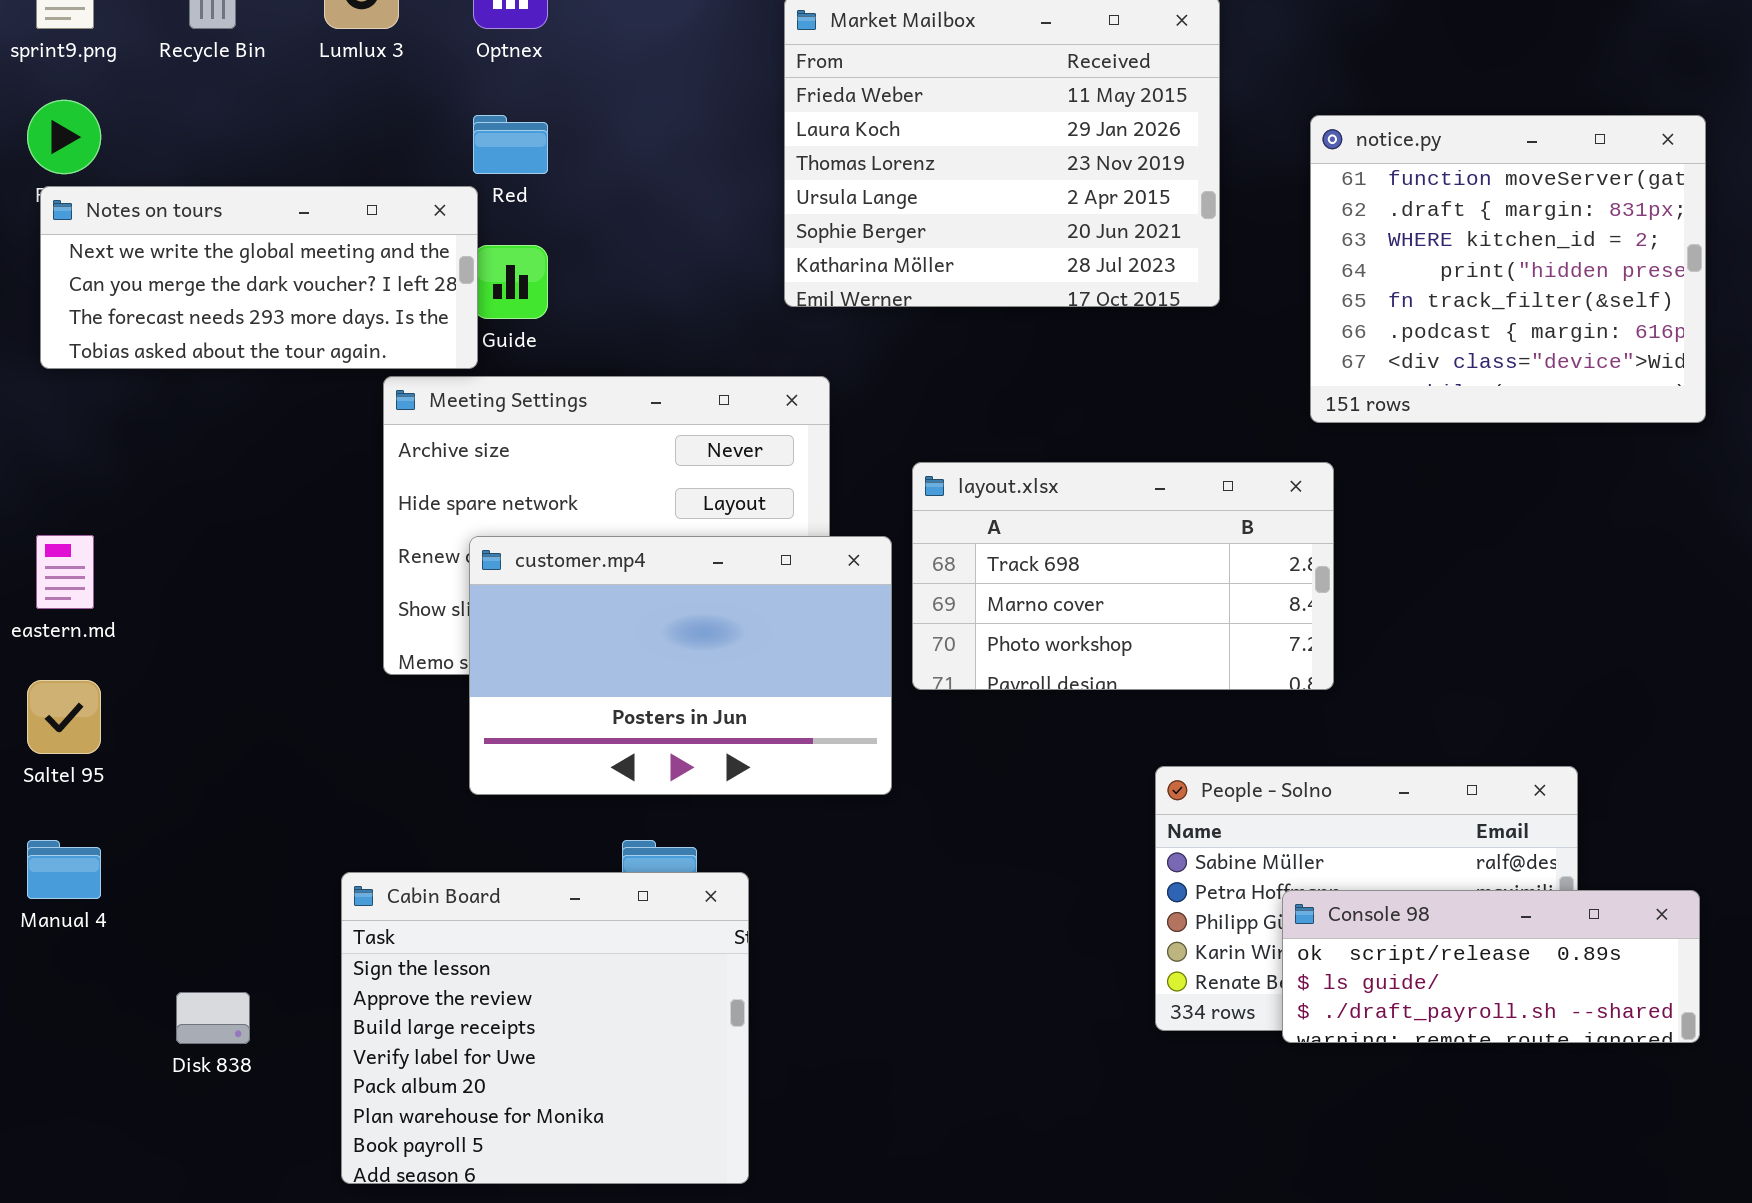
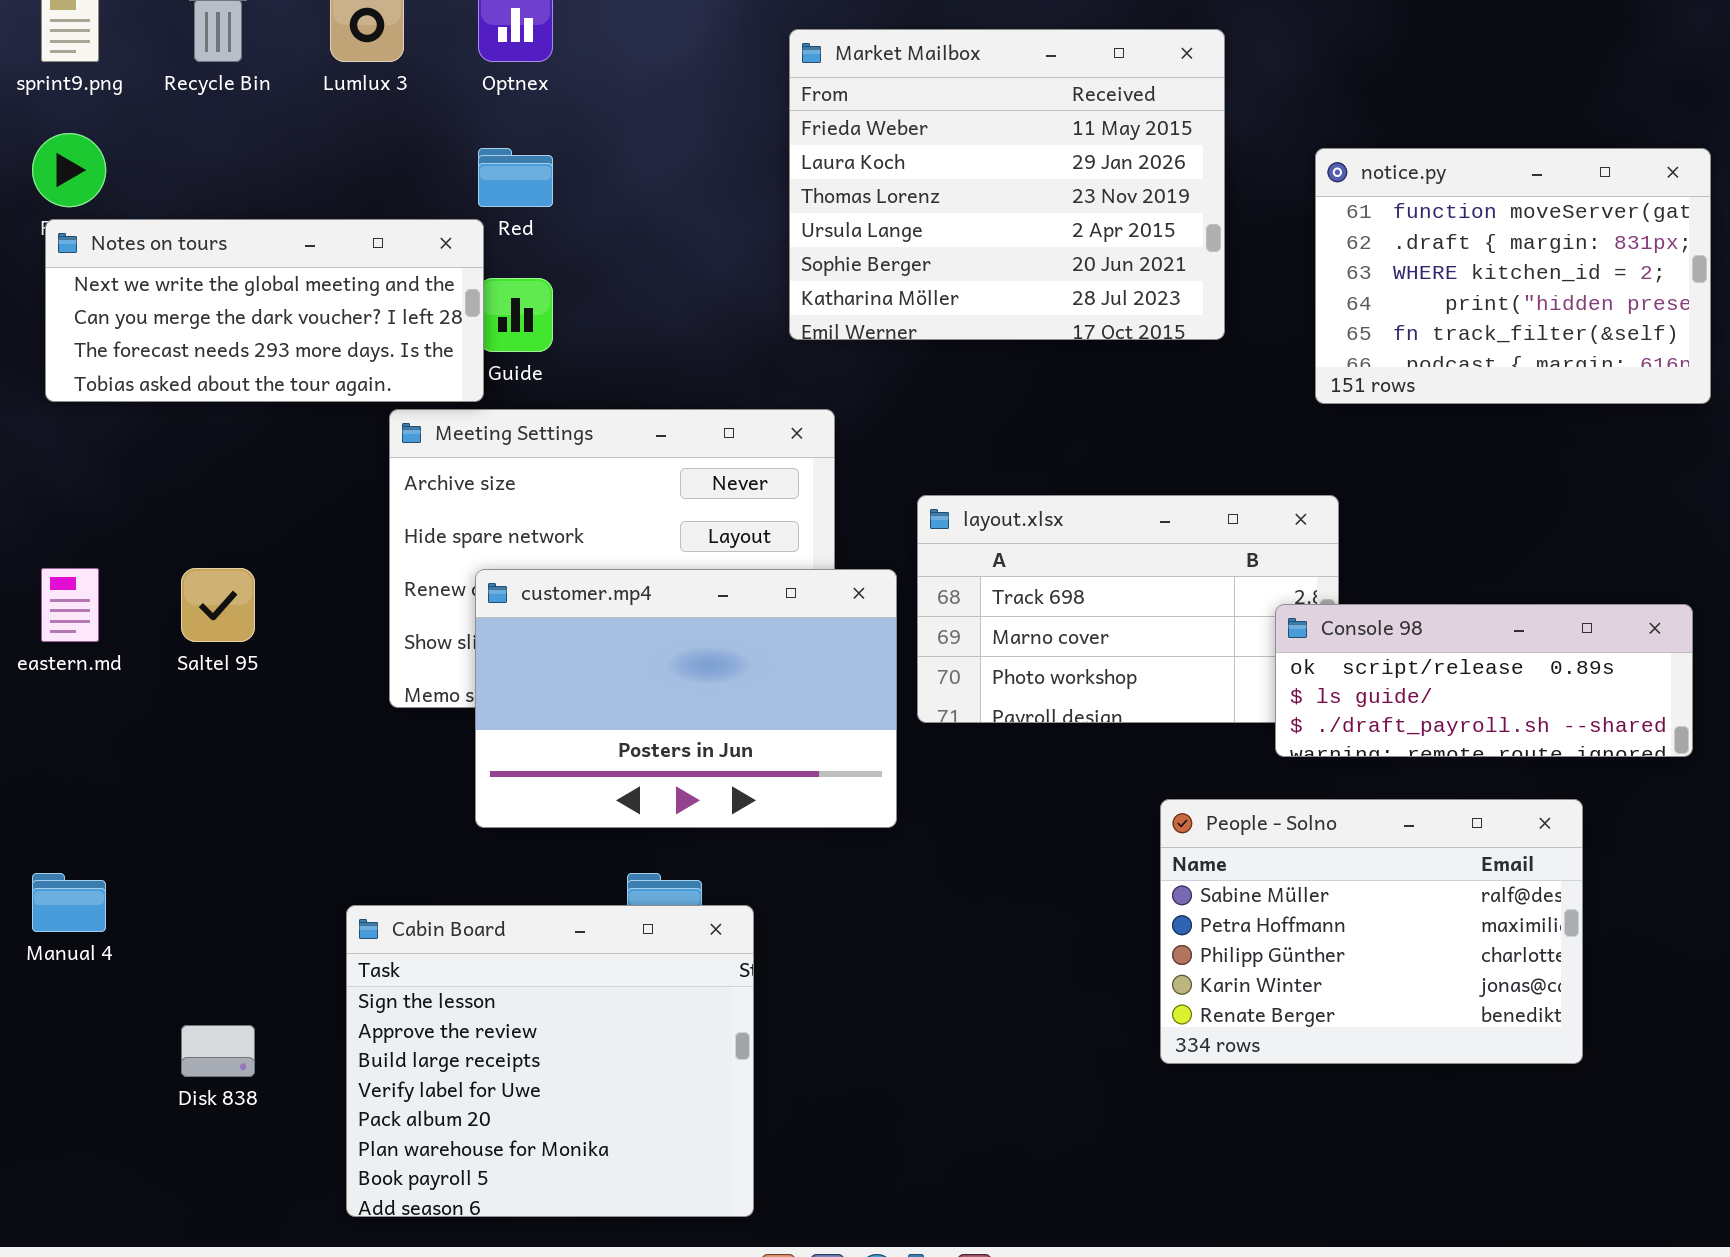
notice.py: [1310,115,1706,423] -> [1315,148,1711,404], resized
Saltel 95: [27,680,101,754] -> [181,568,255,642], moved
Console 98: [1282,890,1700,1043] -> [1275,604,1693,757], moved

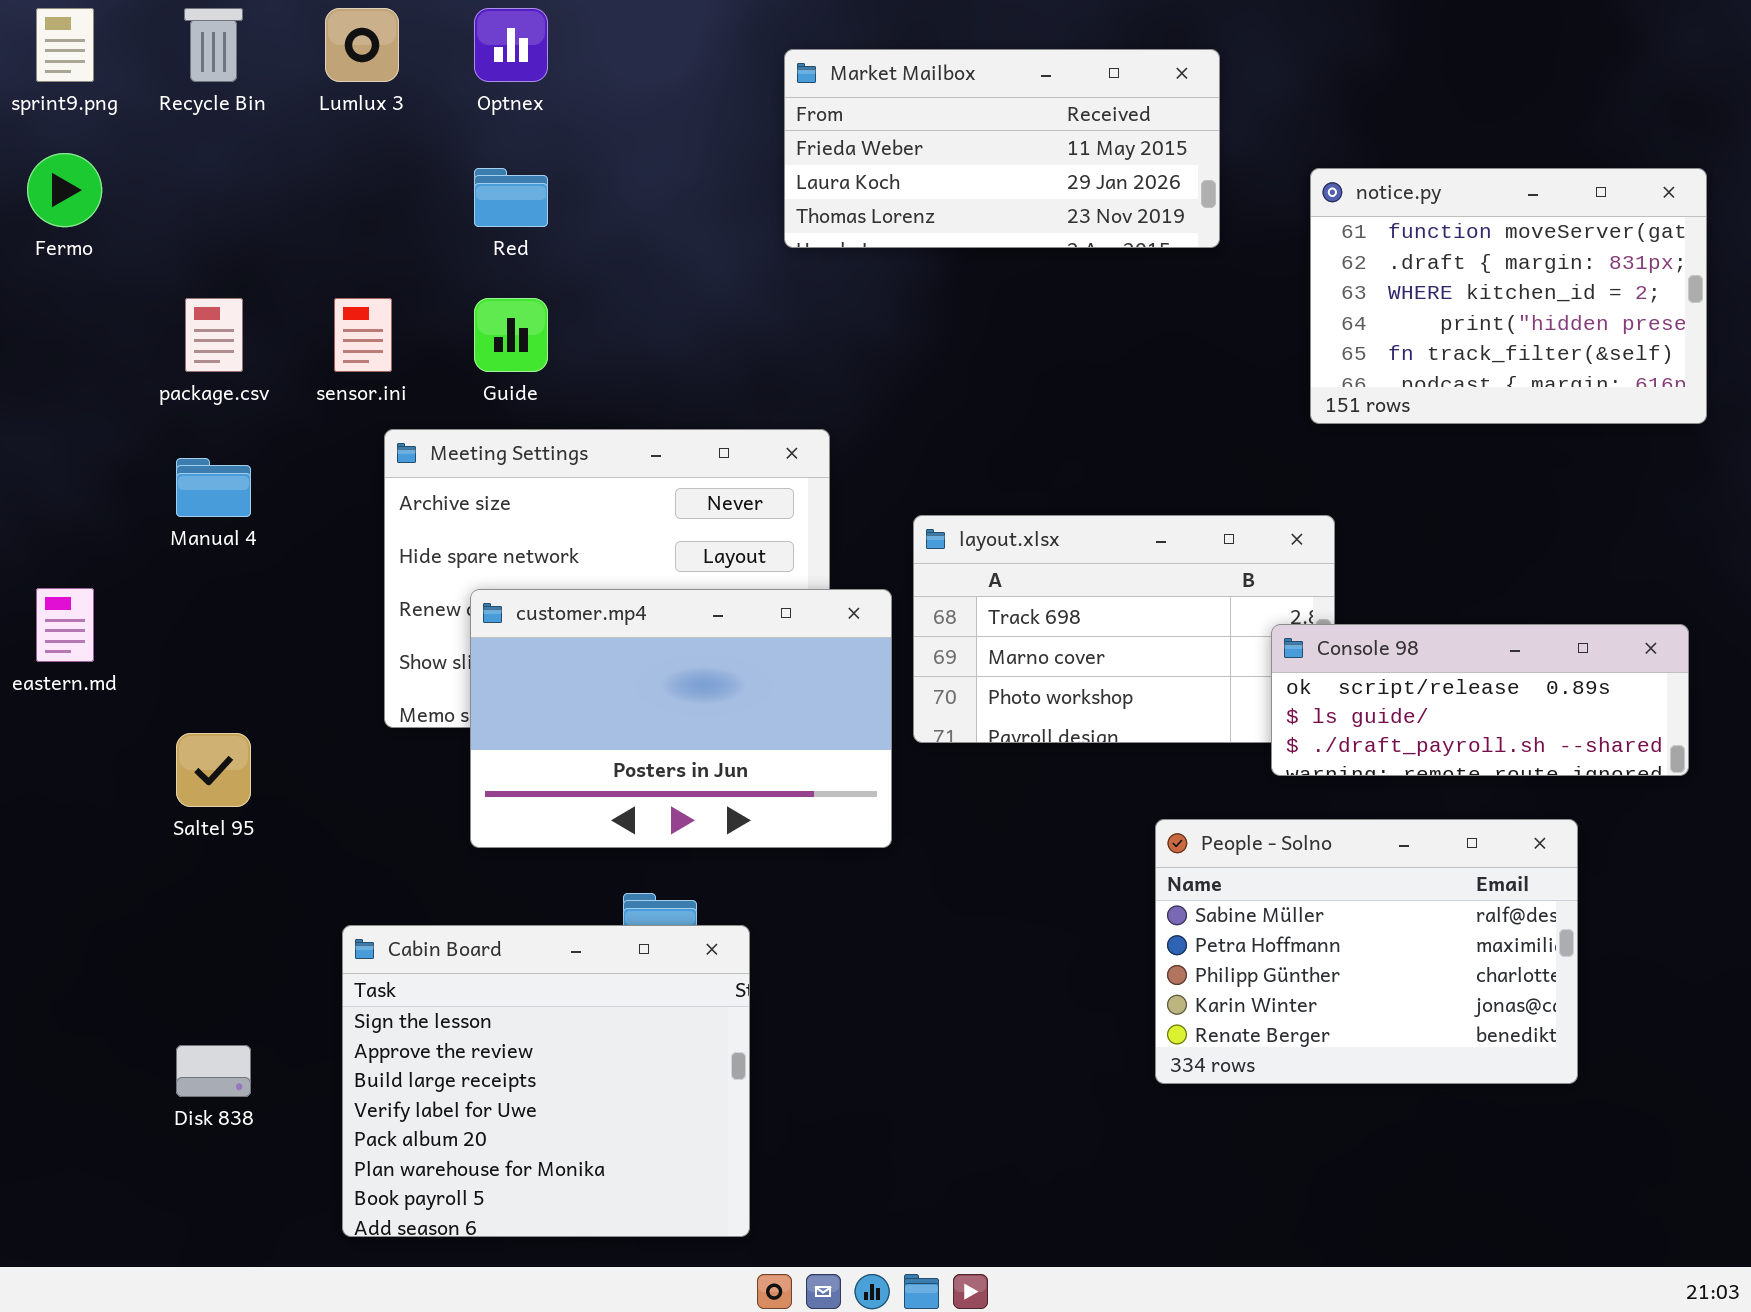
Market Mailbox: [789,29,1225,340] -> [784,49,1220,248], resized
Notes on tours: [45,219,484,402] -> none, closed
Saltel 95: [181,568,255,642] -> [176,733,251,807], moved
Manual 4: [32,873,106,932] -> [176,458,251,517], moved

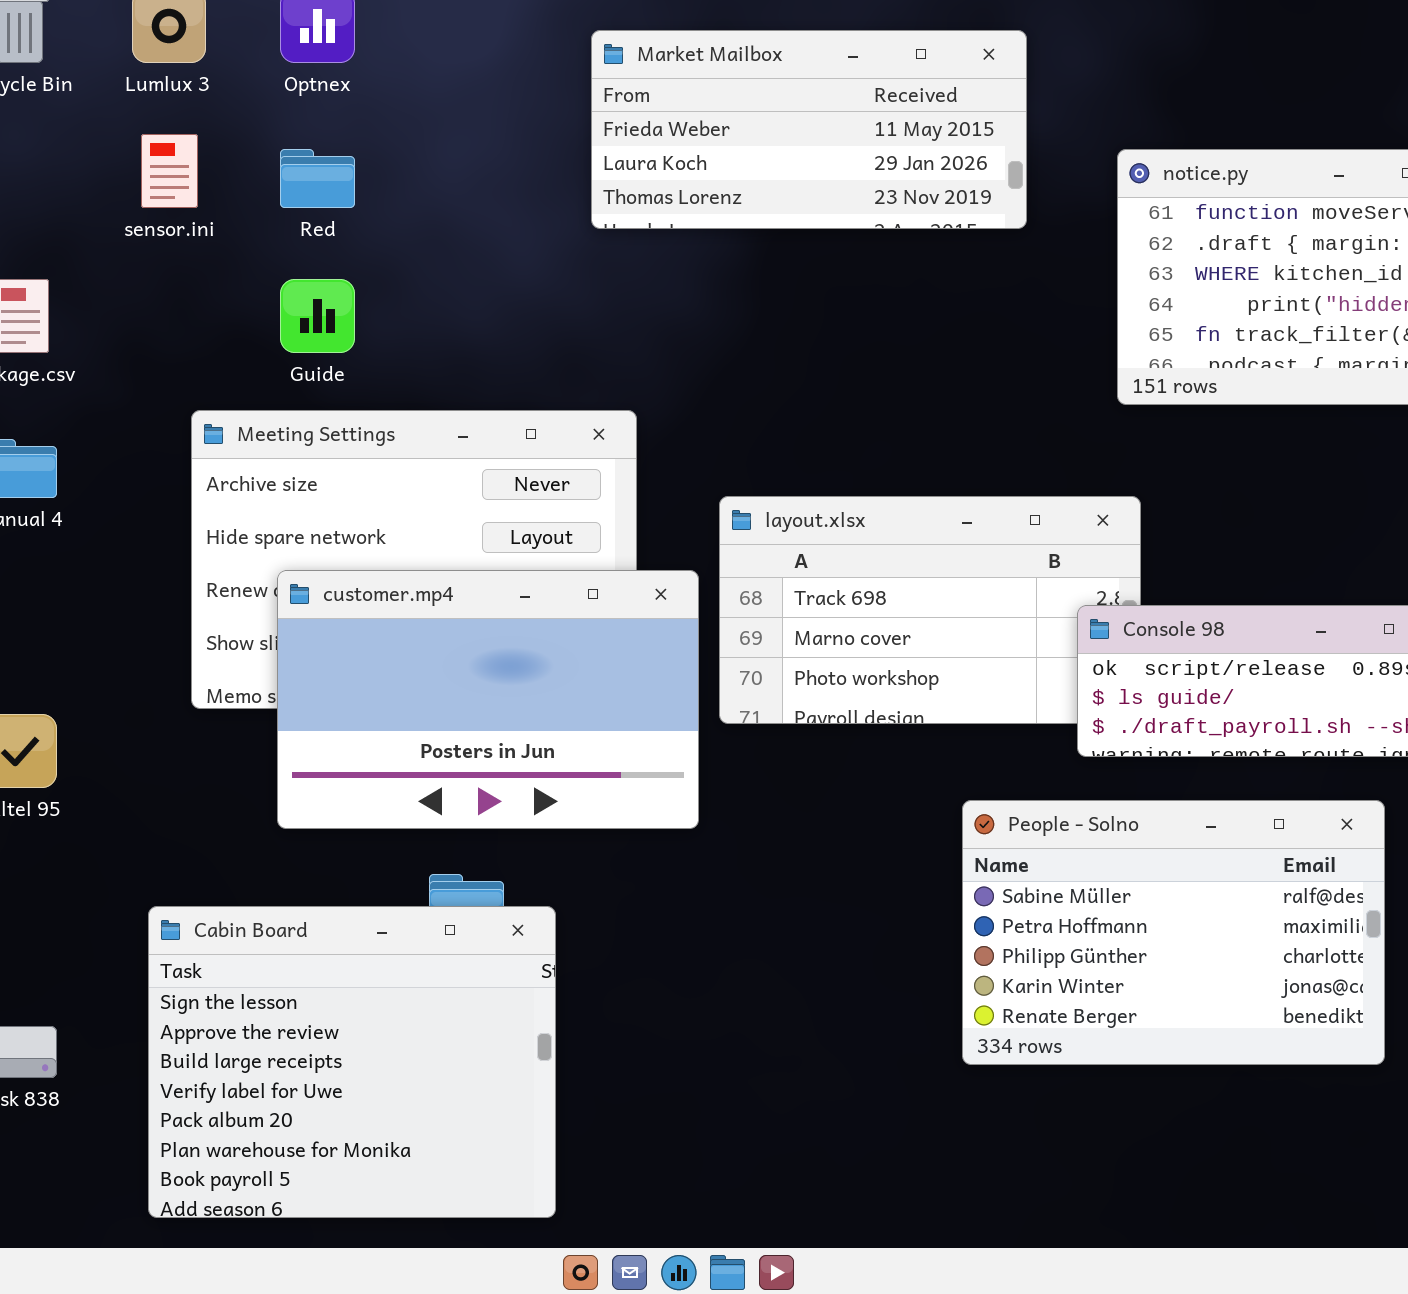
sensor.ini: [334,298,392,372] -> [141,134,198,208], moved

